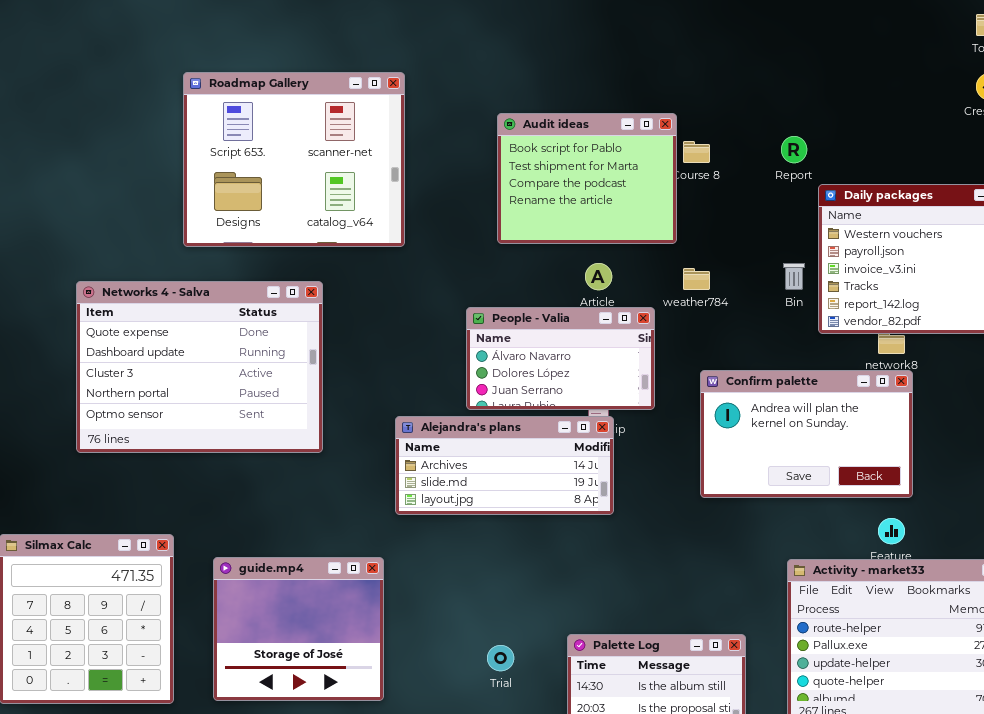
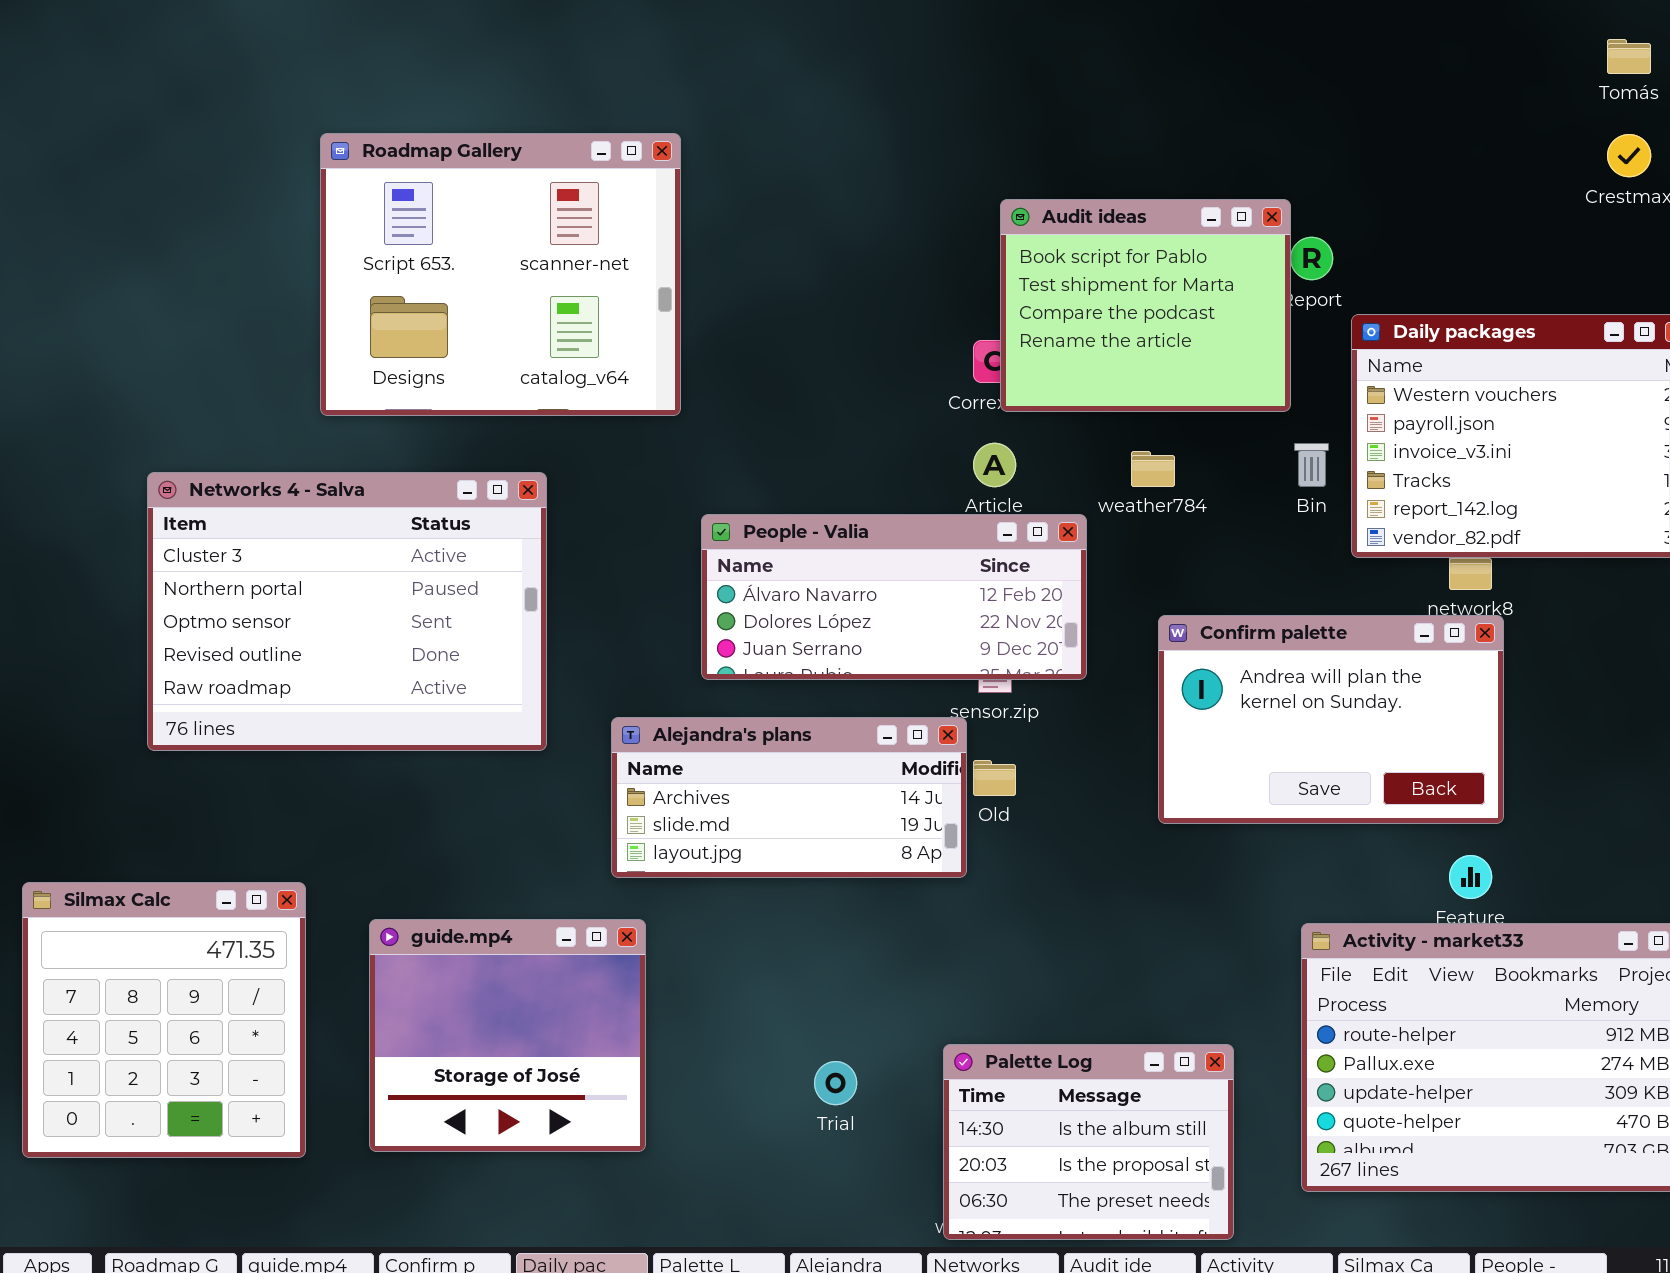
Audit ideas: [497,113,677,244] -> [1000,199,1291,412], moved
Networks 4 - Salva: [76,281,323,453] -> [147,472,547,751], scrolled down 2 rows
People - Valia: [466,307,655,410] -> [701,514,1087,680], resized
Alejandra's plans: [395,416,614,515] -> [611,717,967,878], moved

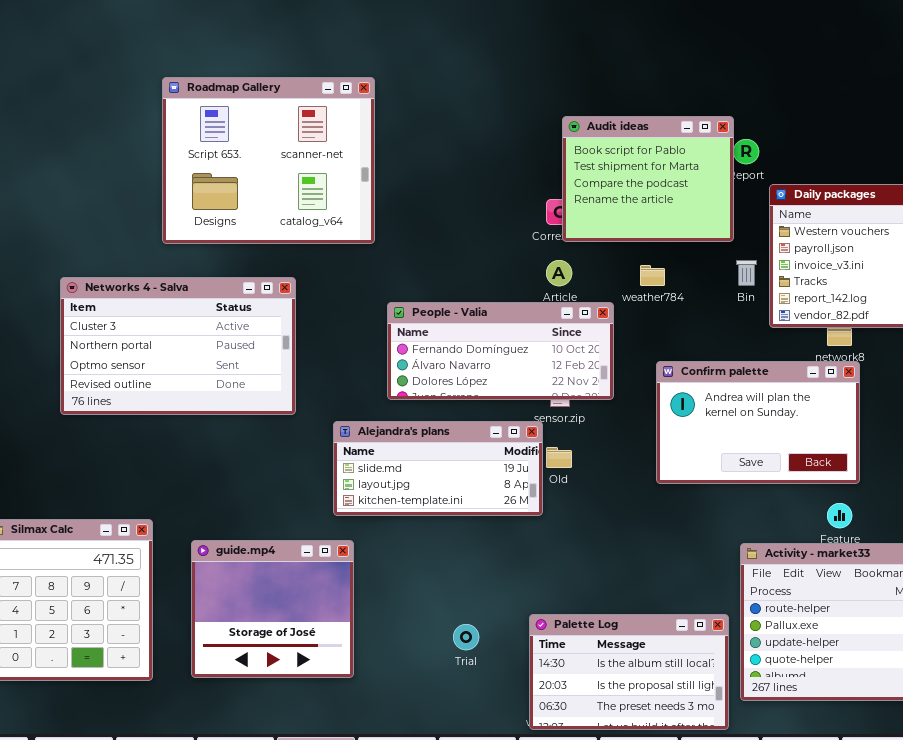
Networks 4 - Salva: [147,472,547,751] -> [60,277,296,415], resized
People - Valia: [701,514,1087,680] -> [387,302,614,400], scrolled up 1 row
Alejandra's plans: [611,717,967,878] -> [333,421,543,516], scrolled down 1 row
Palette Log: [943,1044,1234,1240] -> [529,614,729,730], resized

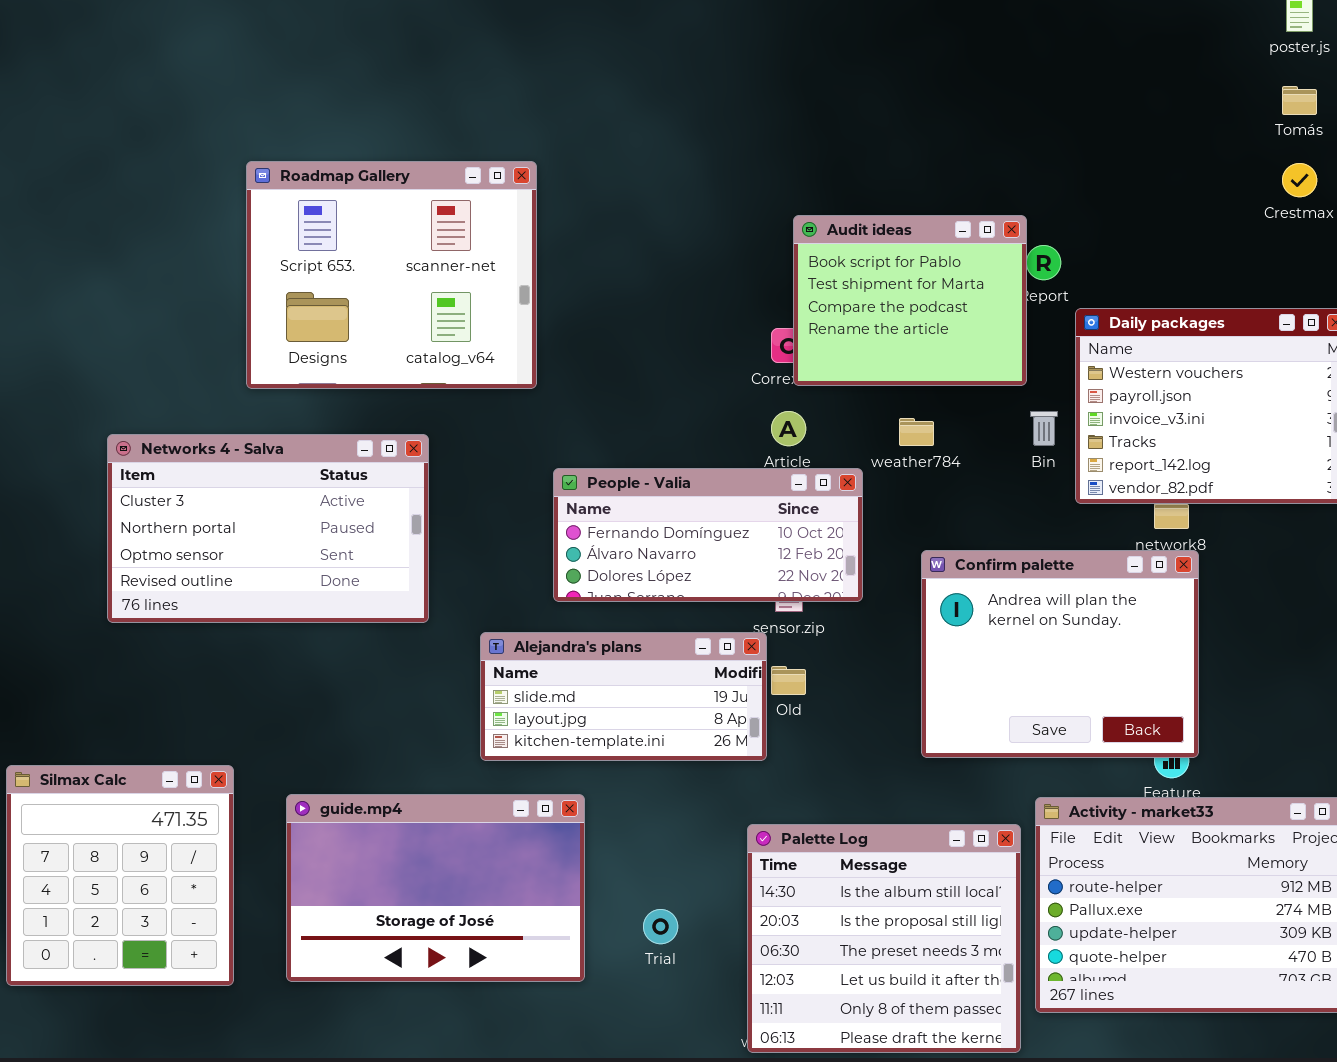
Confirm palette: [656,361,860,484] -> [921,550,1199,758], resized
guide.mp4: [191,540,354,678] -> [286,794,585,982], resized
Palette Log: [529,614,729,730] -> [747,824,1021,1053], resized

